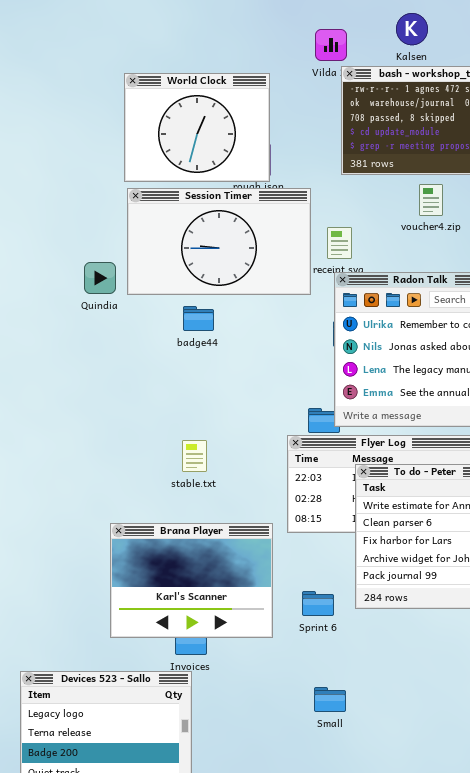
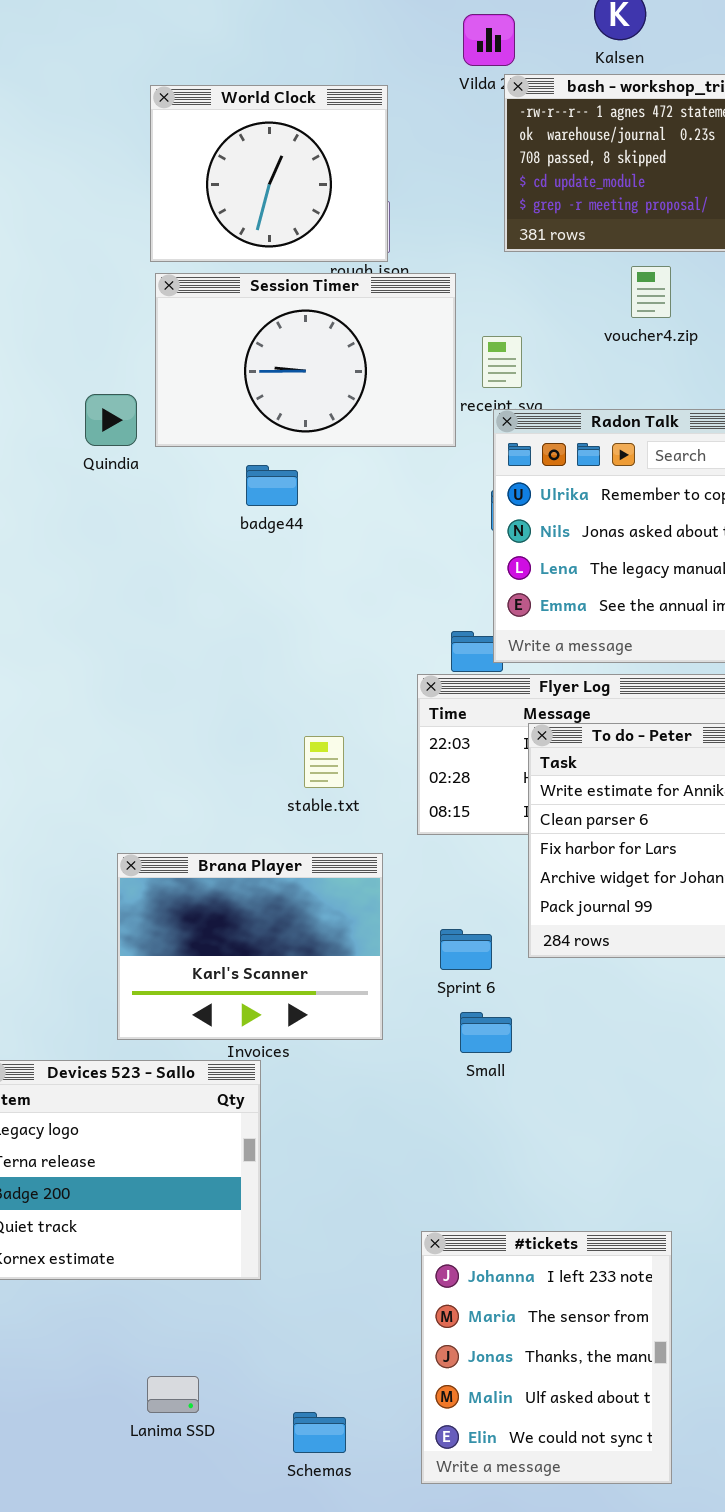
stable.txt: [182,440,207,472] -> [304,736,344,788], moved
Brana Player: [110,523,273,638] -> [117,853,383,1040], moved
Small: [314,687,346,712] -> [460,1012,512,1053], moved

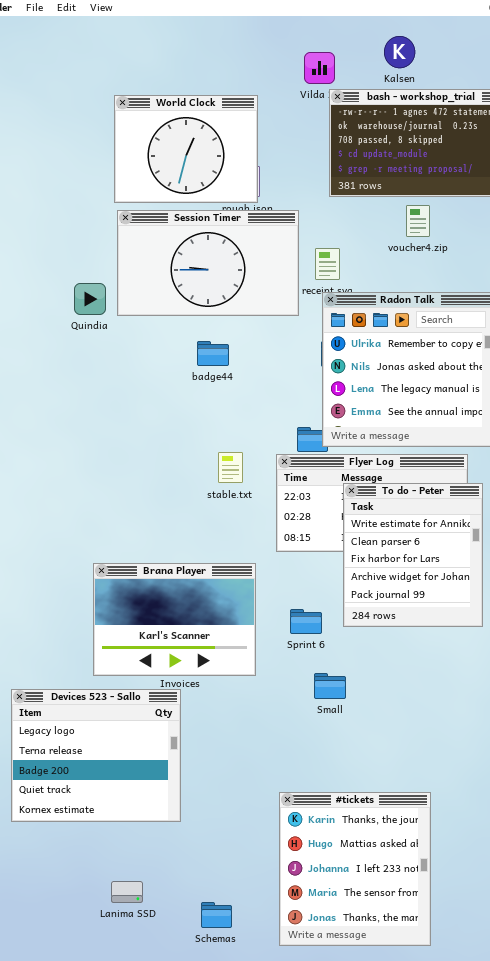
badge44: [246,465,298,506] -> [197,341,229,366], moved
stable.txt: [304,736,344,788] -> [218,452,243,483], moved
Small: [460,1012,512,1053] -> [314,673,346,699], moved
#tickets: [421,1231,672,1484] -> [279,792,431,946], scrolled up 2 rows

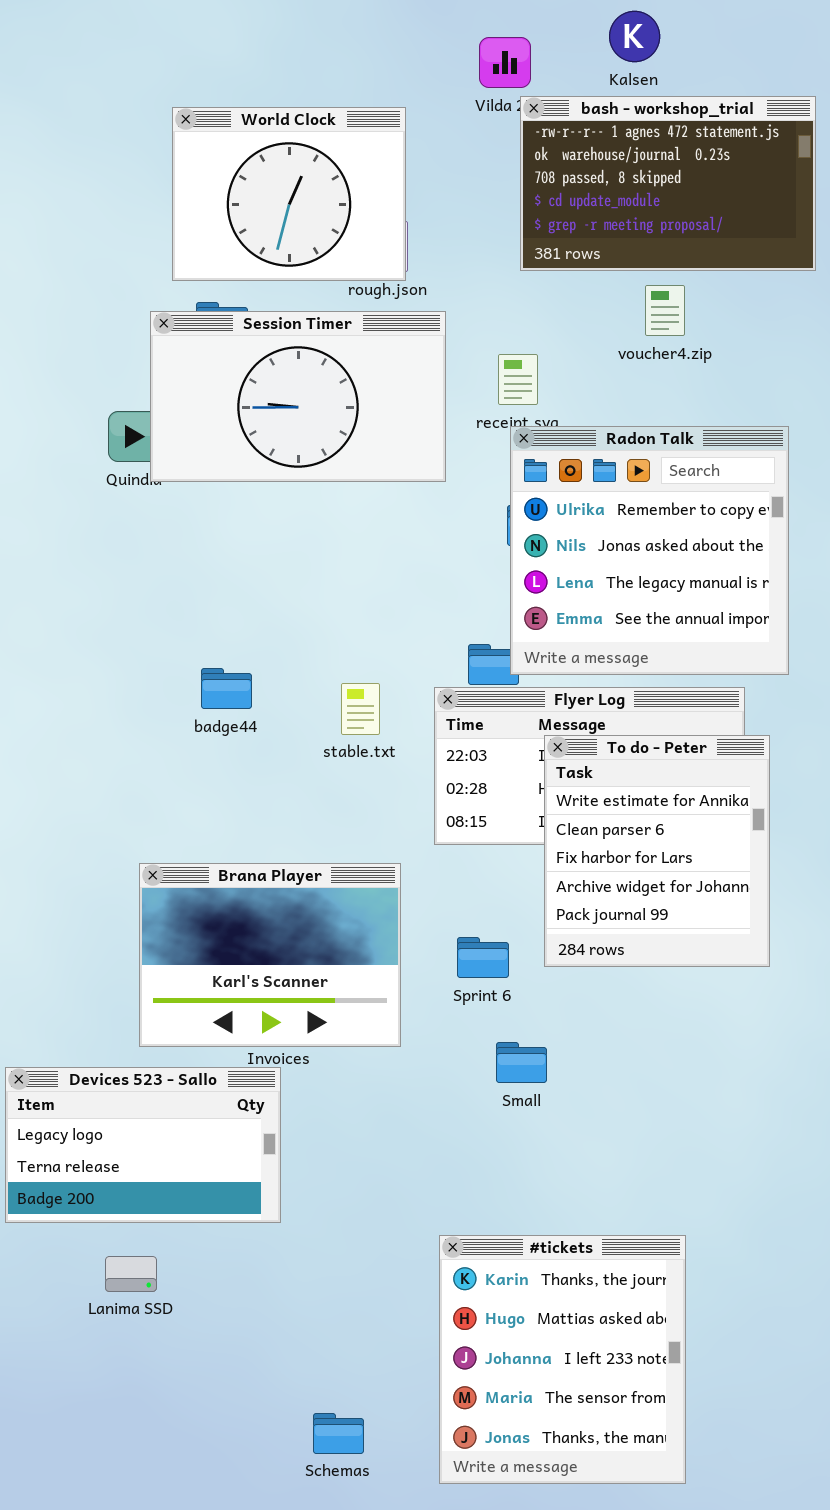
Session Timer: [117,210,299,316] -> [150,311,446,482], moved
badge44: [197,341,229,366] -> [201,668,252,709], moved
Devices 523 - Sallo: [11,689,181,822] -> [5,1067,281,1223], resized
Lanima SSD: [111,881,143,903] -> [105,1256,157,1292], moved

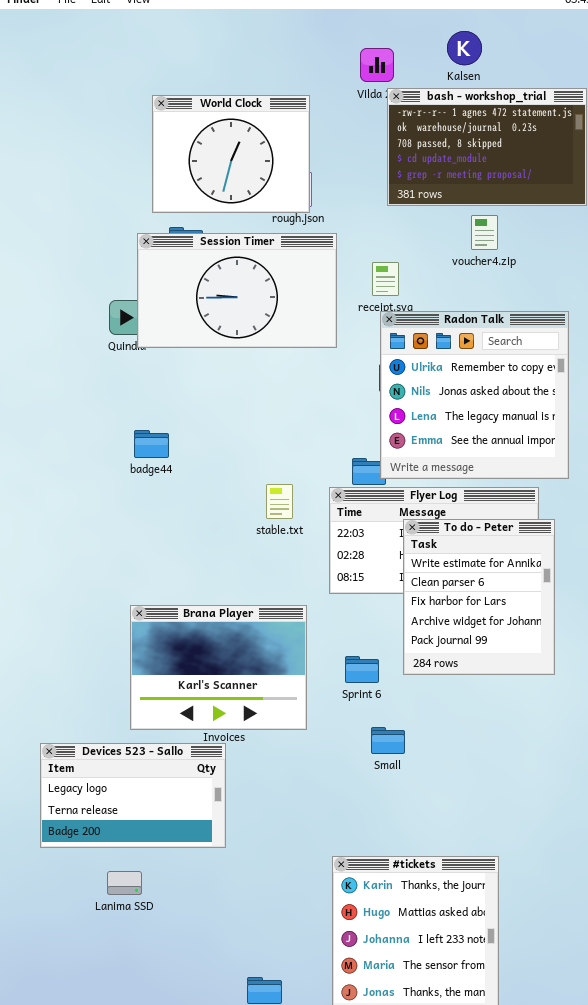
badge44: [201,668,252,709] -> [134,430,169,458], moved

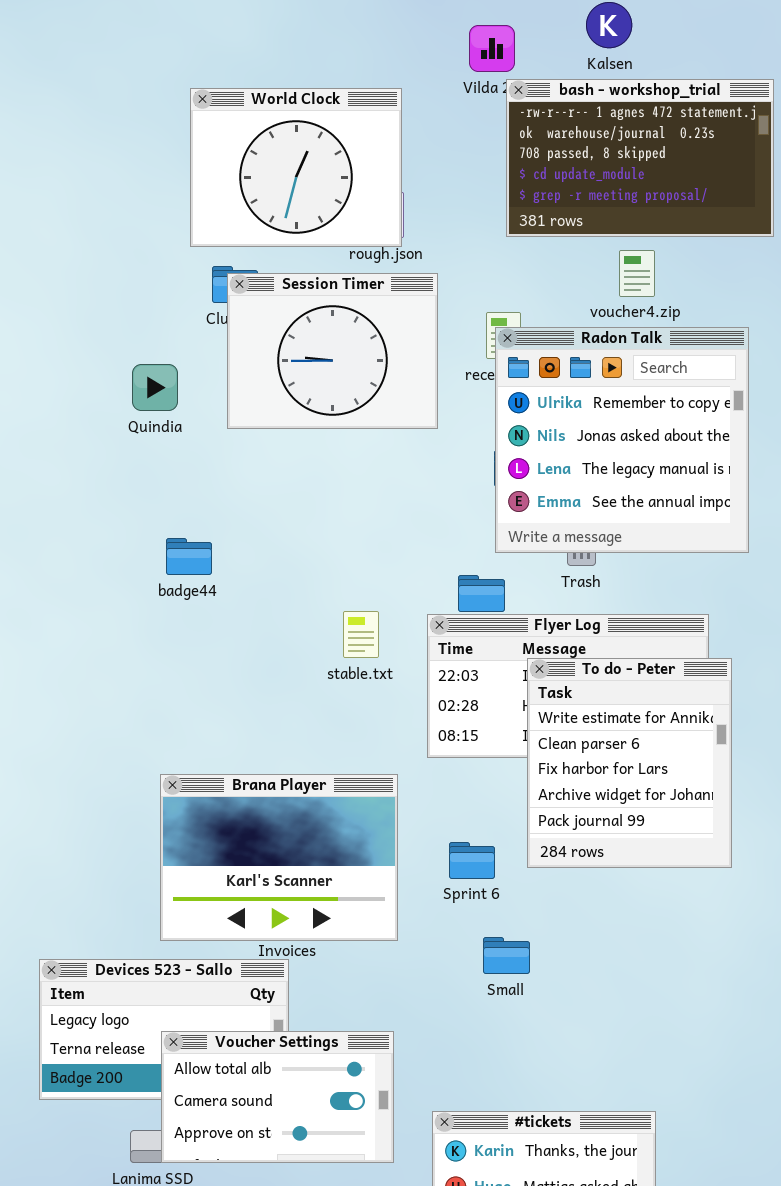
Session Timer: [137,233,337,348] -> [227,273,438,429], resized
Radon Talk: [380,311,569,479] -> [495,327,749,553], moved
Voucher Settings: none -> [161,1031,394,1163], opened

